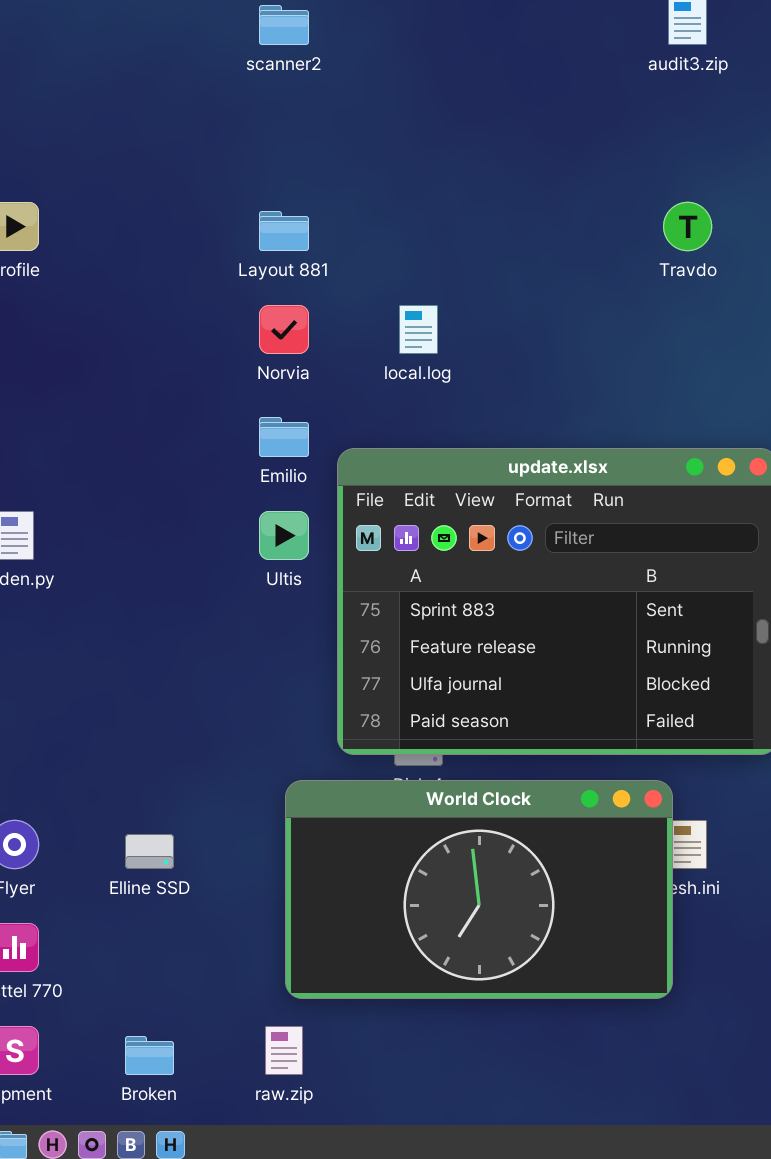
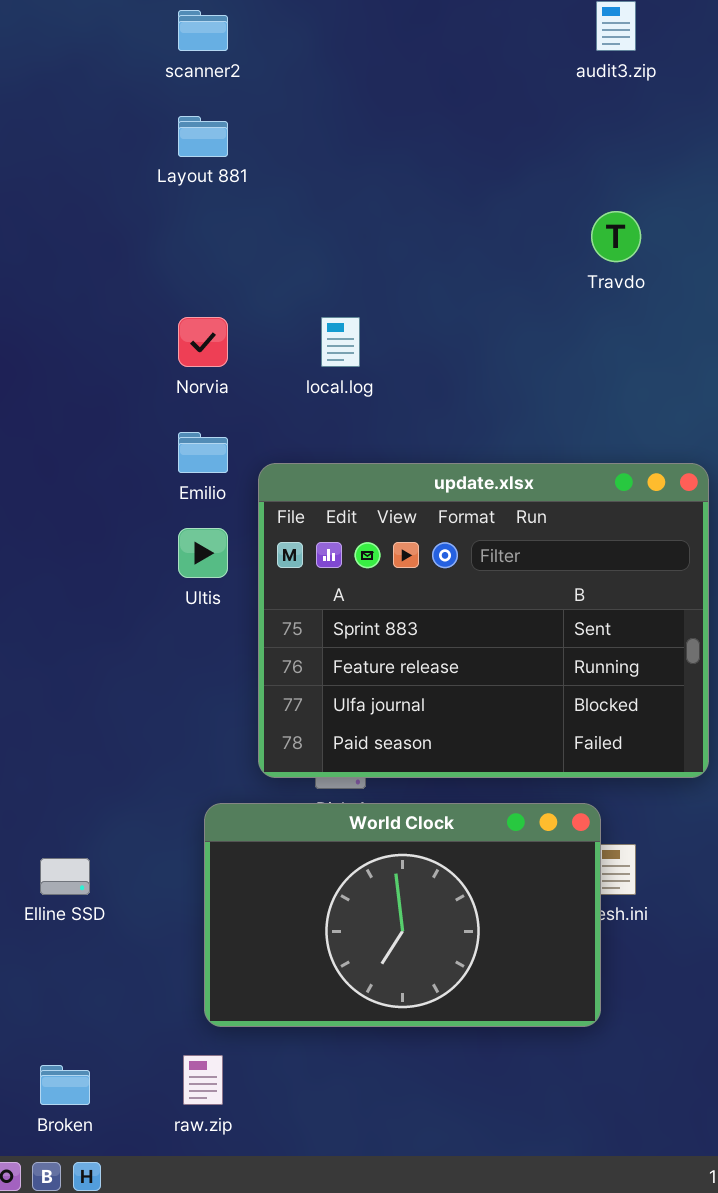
Layout 881: [259,211,309,251] -> [178,116,228,157], moved

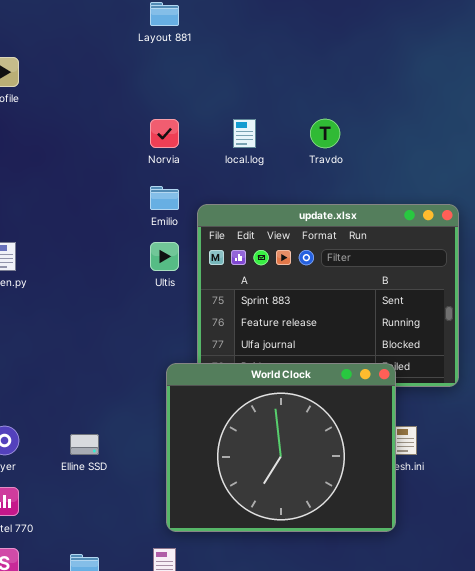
Travdo: [591,211,641,262] -> [310,119,340,148], moved
World Clock: [204,803,601,1027] -> [166,363,396,532], resized

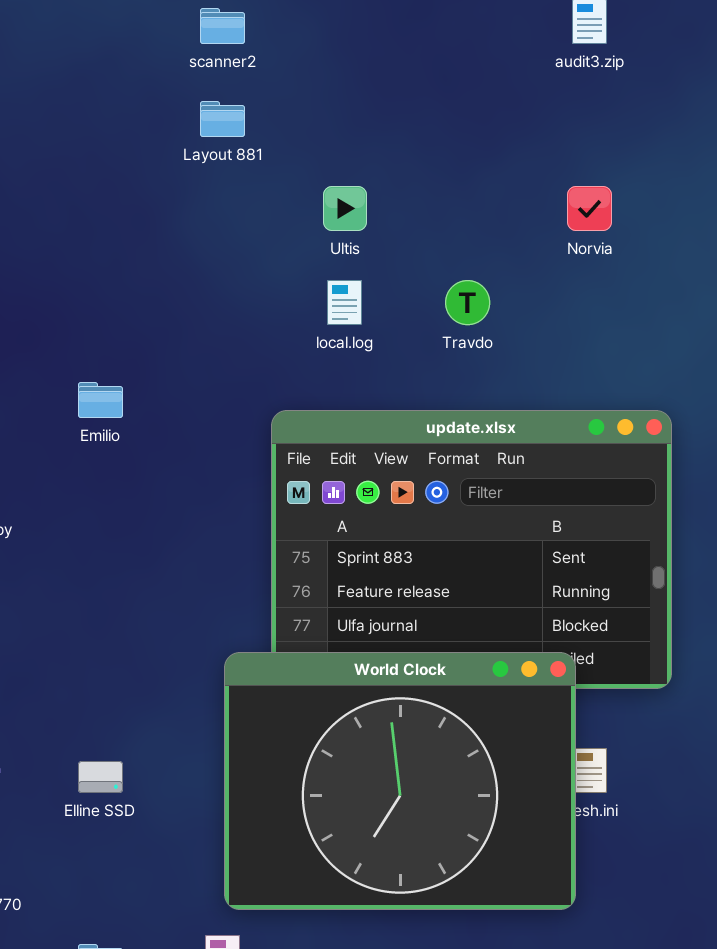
Norvia: [150,119,179,148] -> [567,186,612,231], moved
Emilio: [150,186,179,210] -> [78,382,123,418], moved
Ultis: [150,242,179,271] -> [323,186,367,231], moved

